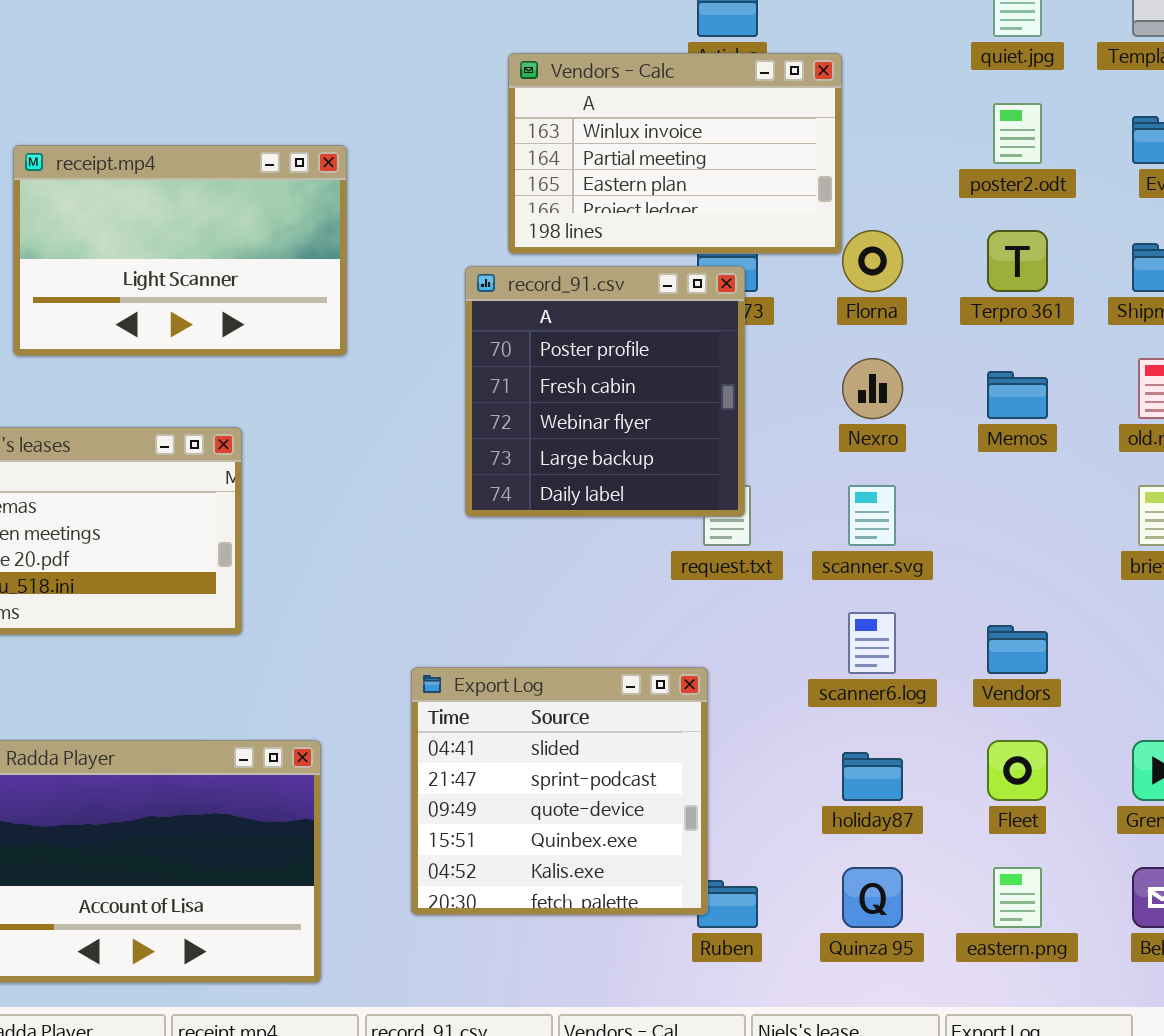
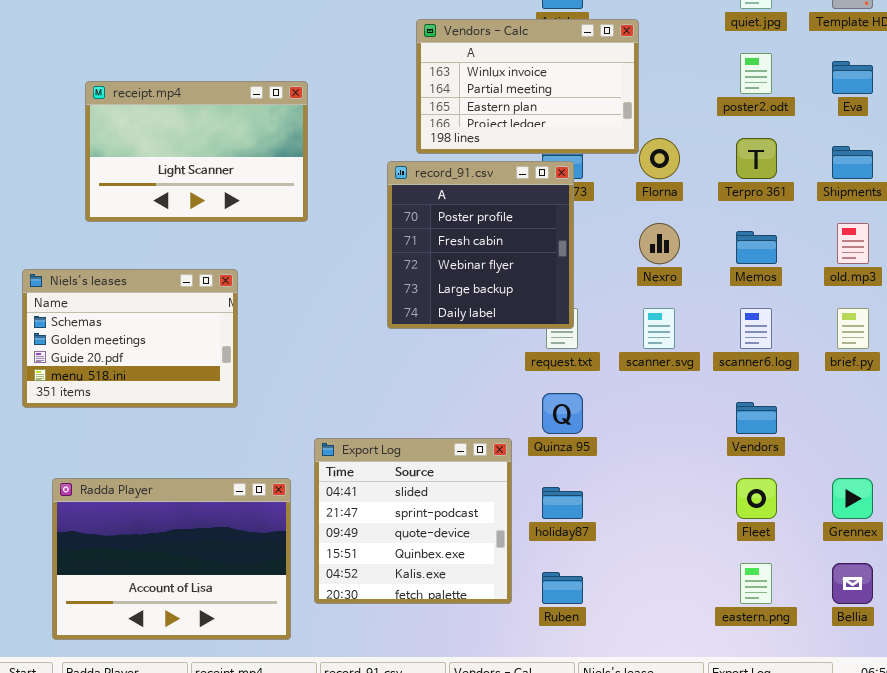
scanner6.log: [848,612,896,674] -> [740,308,772,349], moved
Export Log: [411,667,708,915] -> [314,438,512,604], moved
holiday87: [842,752,903,801] -> [542,487,583,519], moved
Quinza 95: [842,867,903,928] -> [542,393,583,434], moved

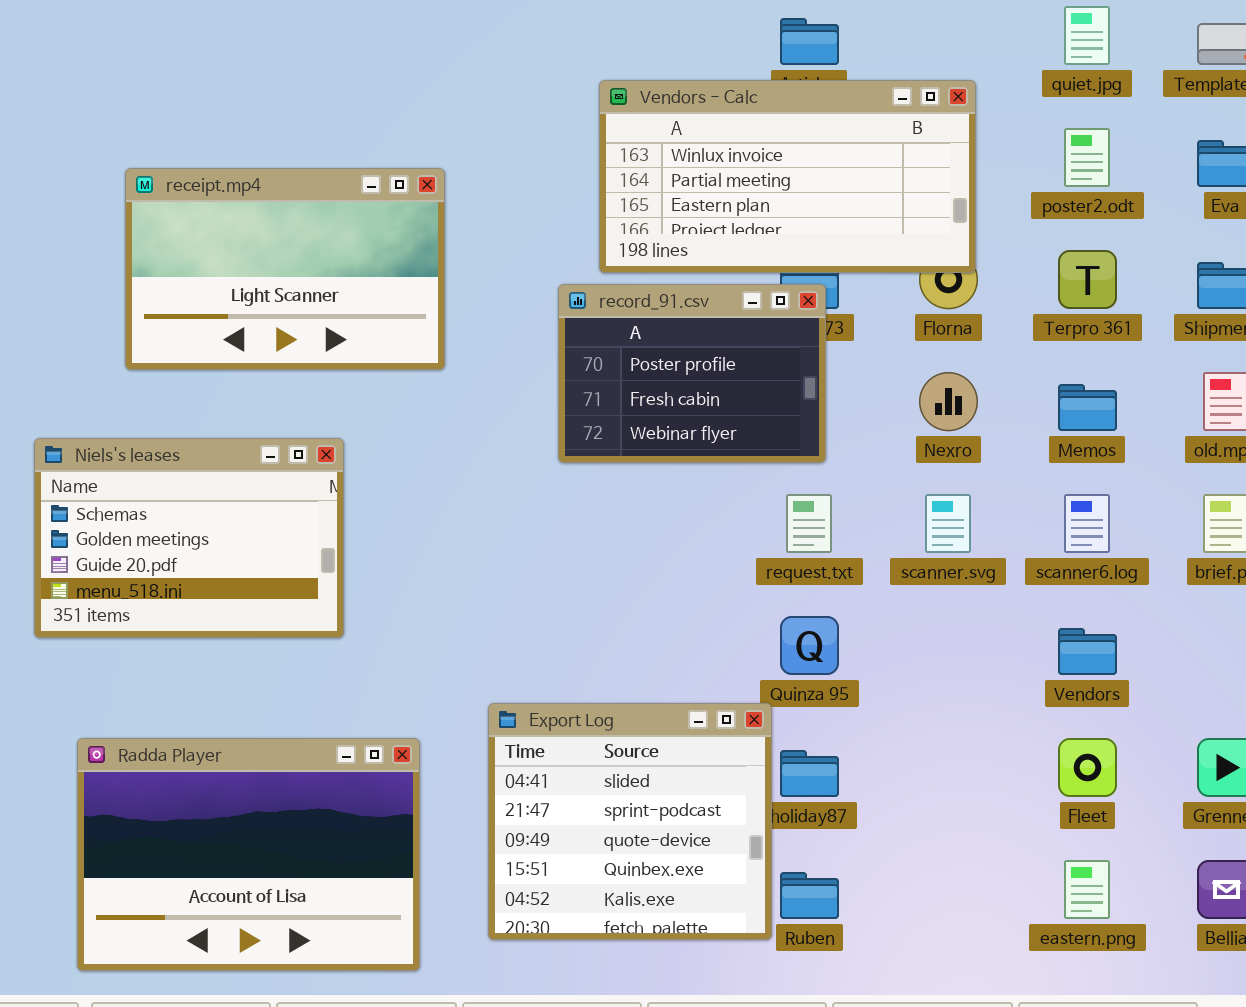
Vendors - Calc: [416,19,639,154] -> [599,80,976,273], resized
record_91.csv: [387,161,574,329] -> [558,284,826,463], resized
Export Log: [314,438,512,604] -> [488,703,772,940], moved

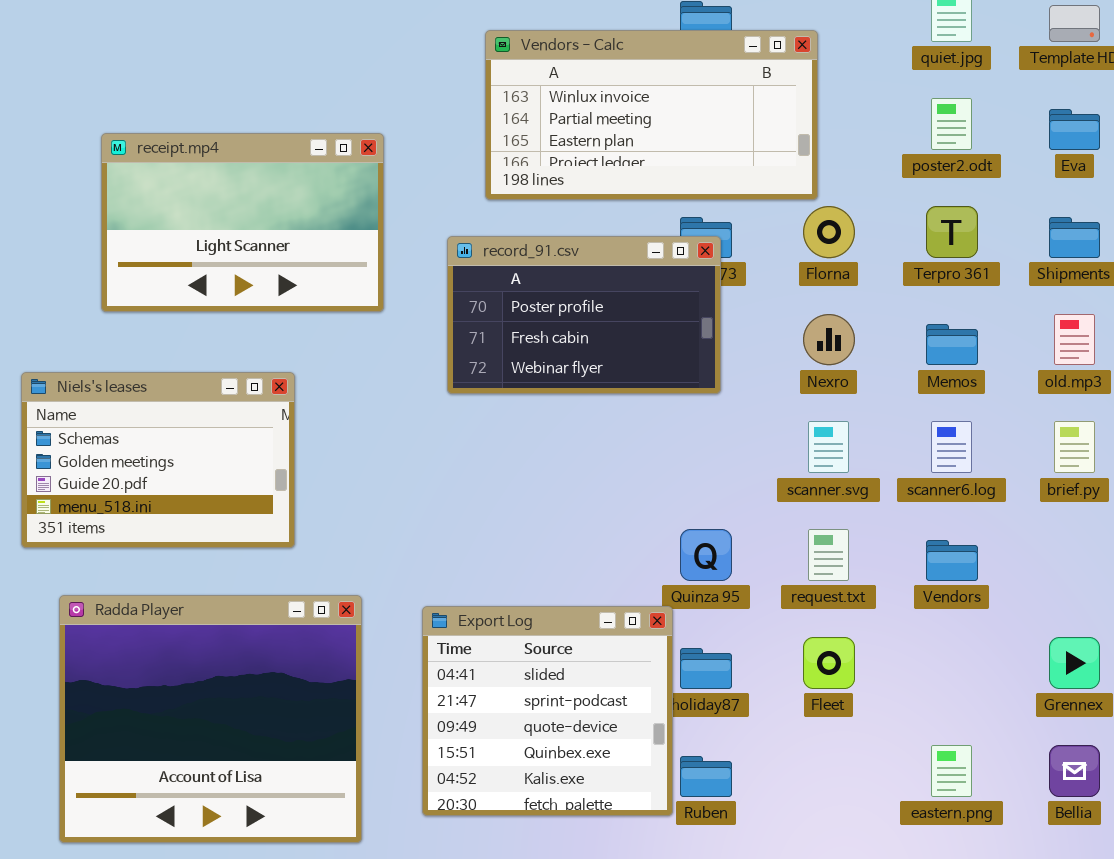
Vendors - Calc: [599,80,976,273] -> [485,30,818,200], moved
record_91.csv: [558,284,826,463] -> [447,236,721,394], resized
request.txt: [786,494,832,553] -> [808,529,849,581], moved
Radda Player: [77,738,420,971] -> [59,595,362,843], resized
Fleet: [1058,738,1117,797] -> [803,637,855,689], moved

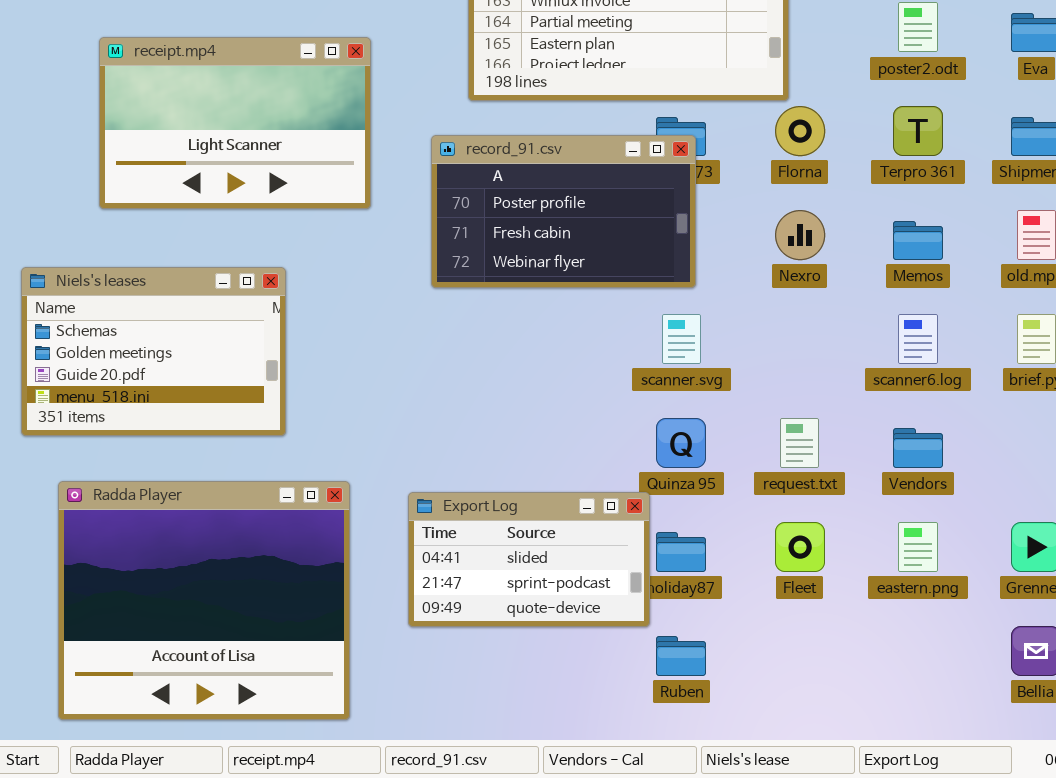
scanner.svg: [808,421,849,473] -> [662,314,701,364], moved
Export Log: [422,606,673,816] -> [408,492,650,627], resized
eastern.png: [931,745,972,797] -> [898,522,938,572], moved

